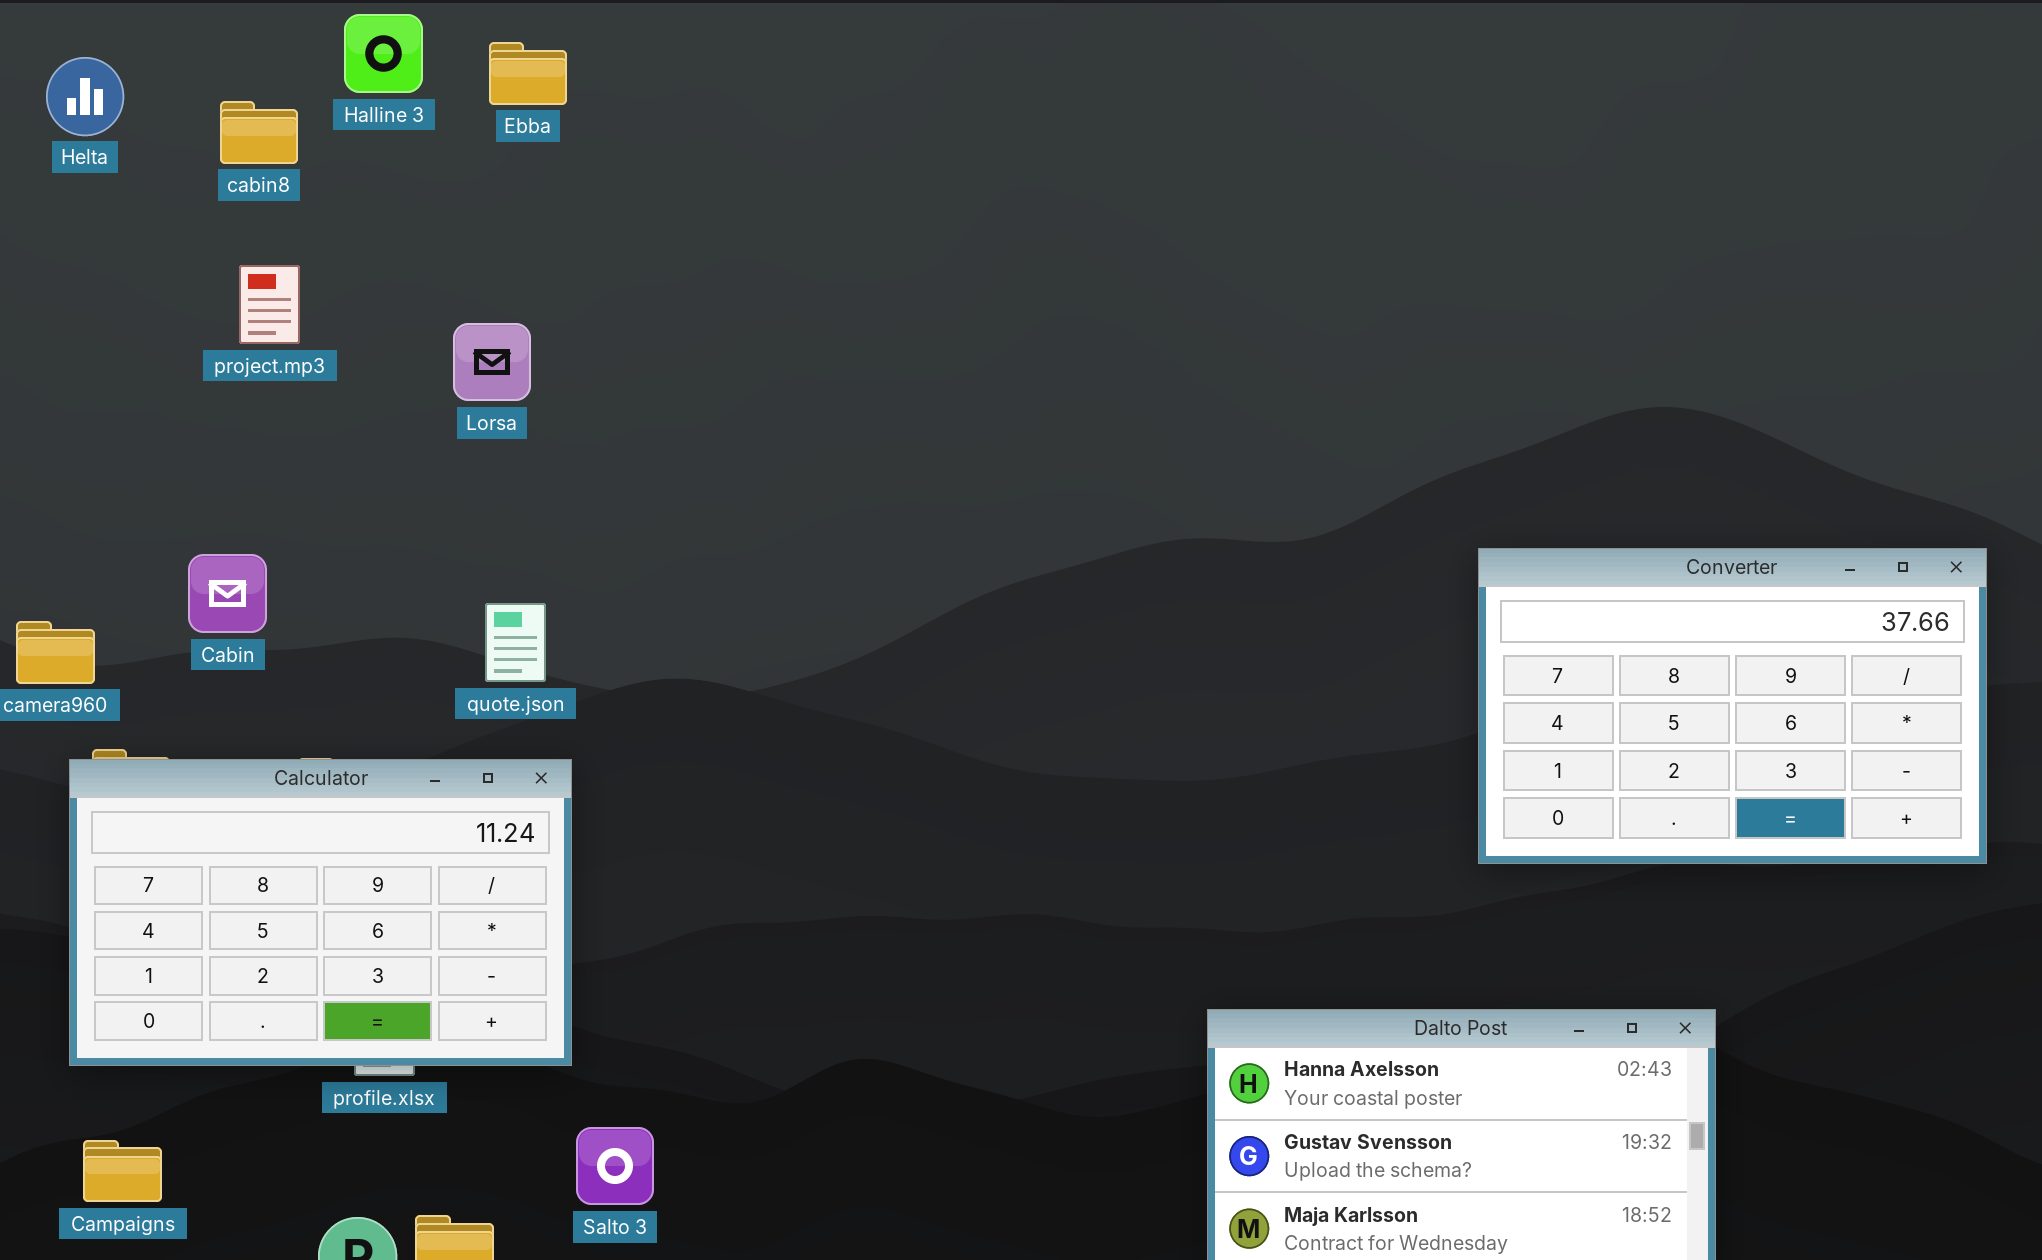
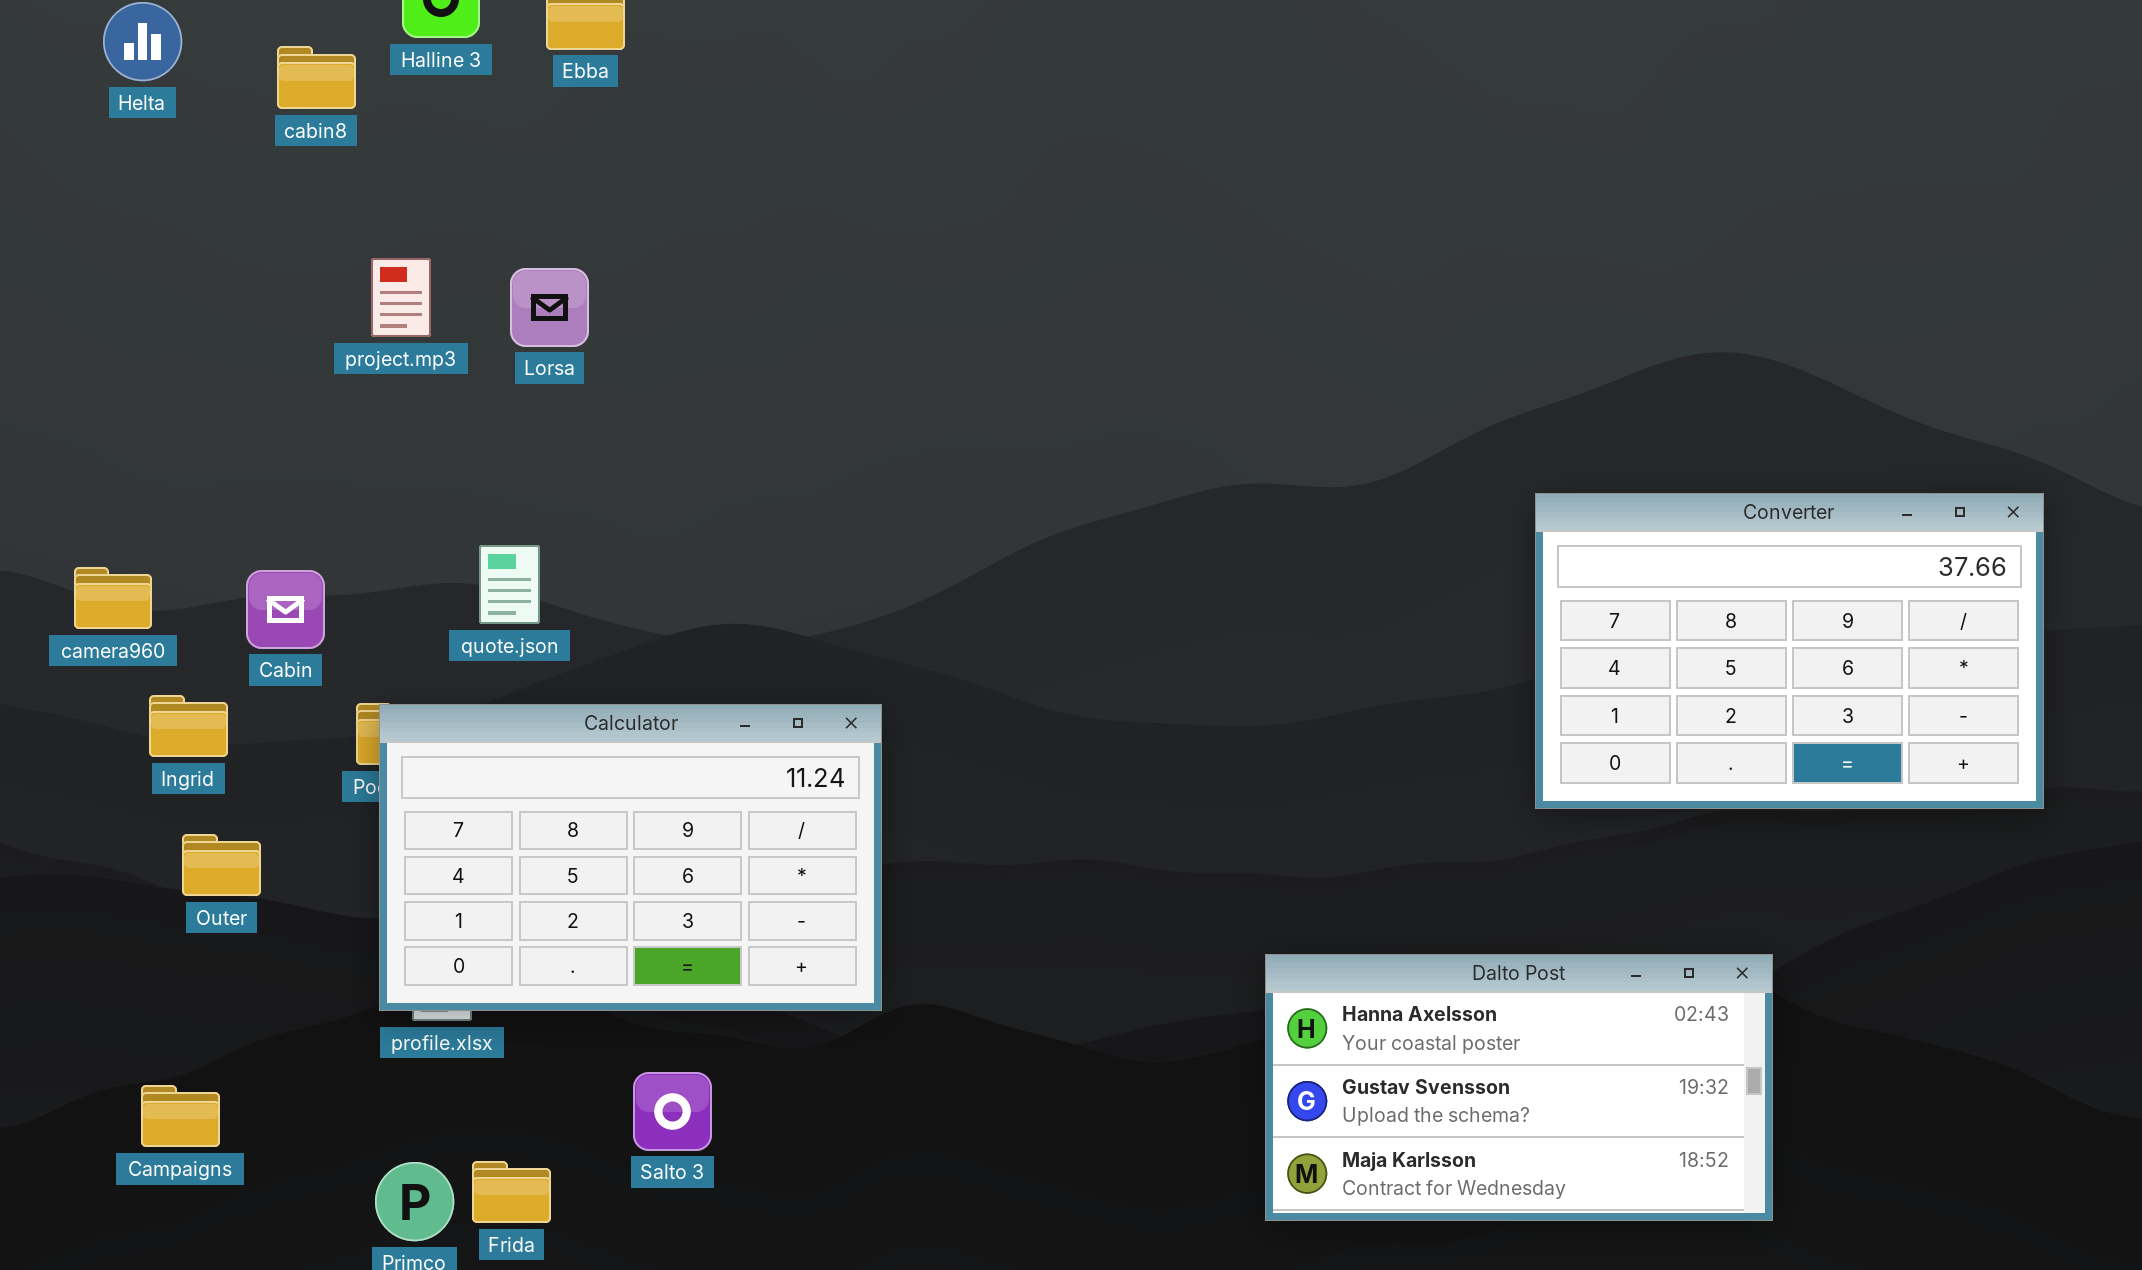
project.mp3: [239,265,300,344] -> [371,258,431,337], moved
Cabin: [188,554,267,633] -> [246,570,325,649], moved
quote.json: [485,603,546,682] -> [479,545,540,624], moved
Calculator: [69,759,572,1066] -> [379,704,882,1011], moved

